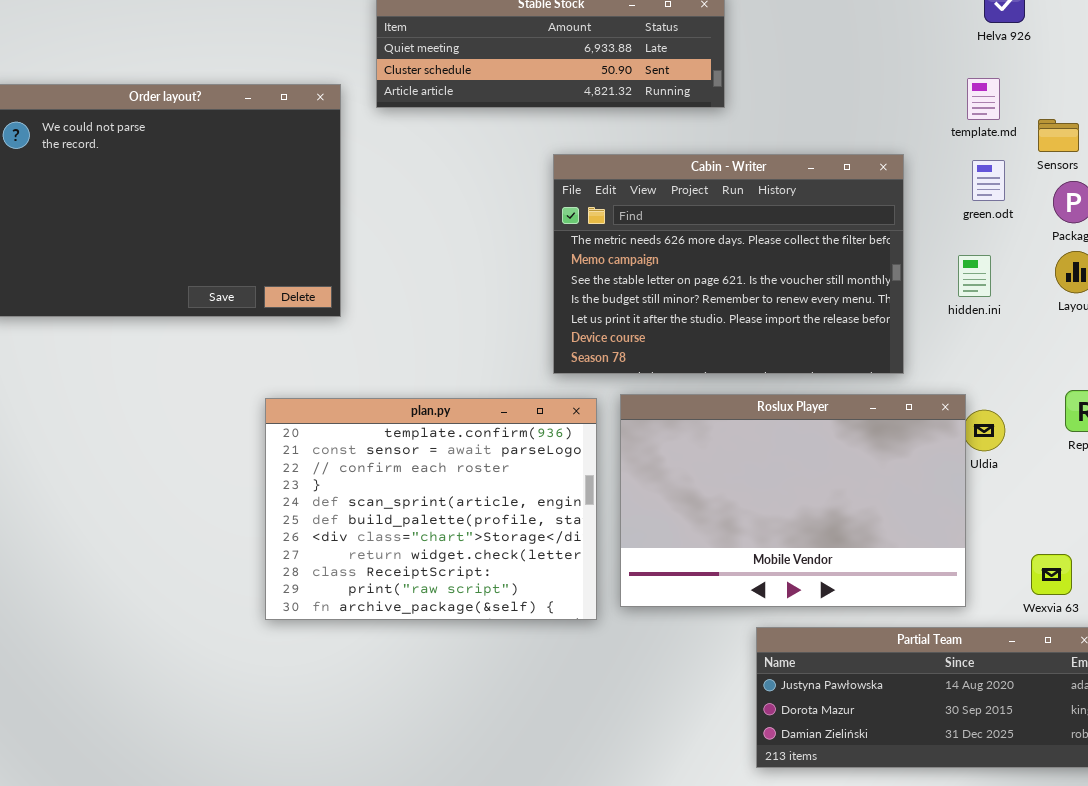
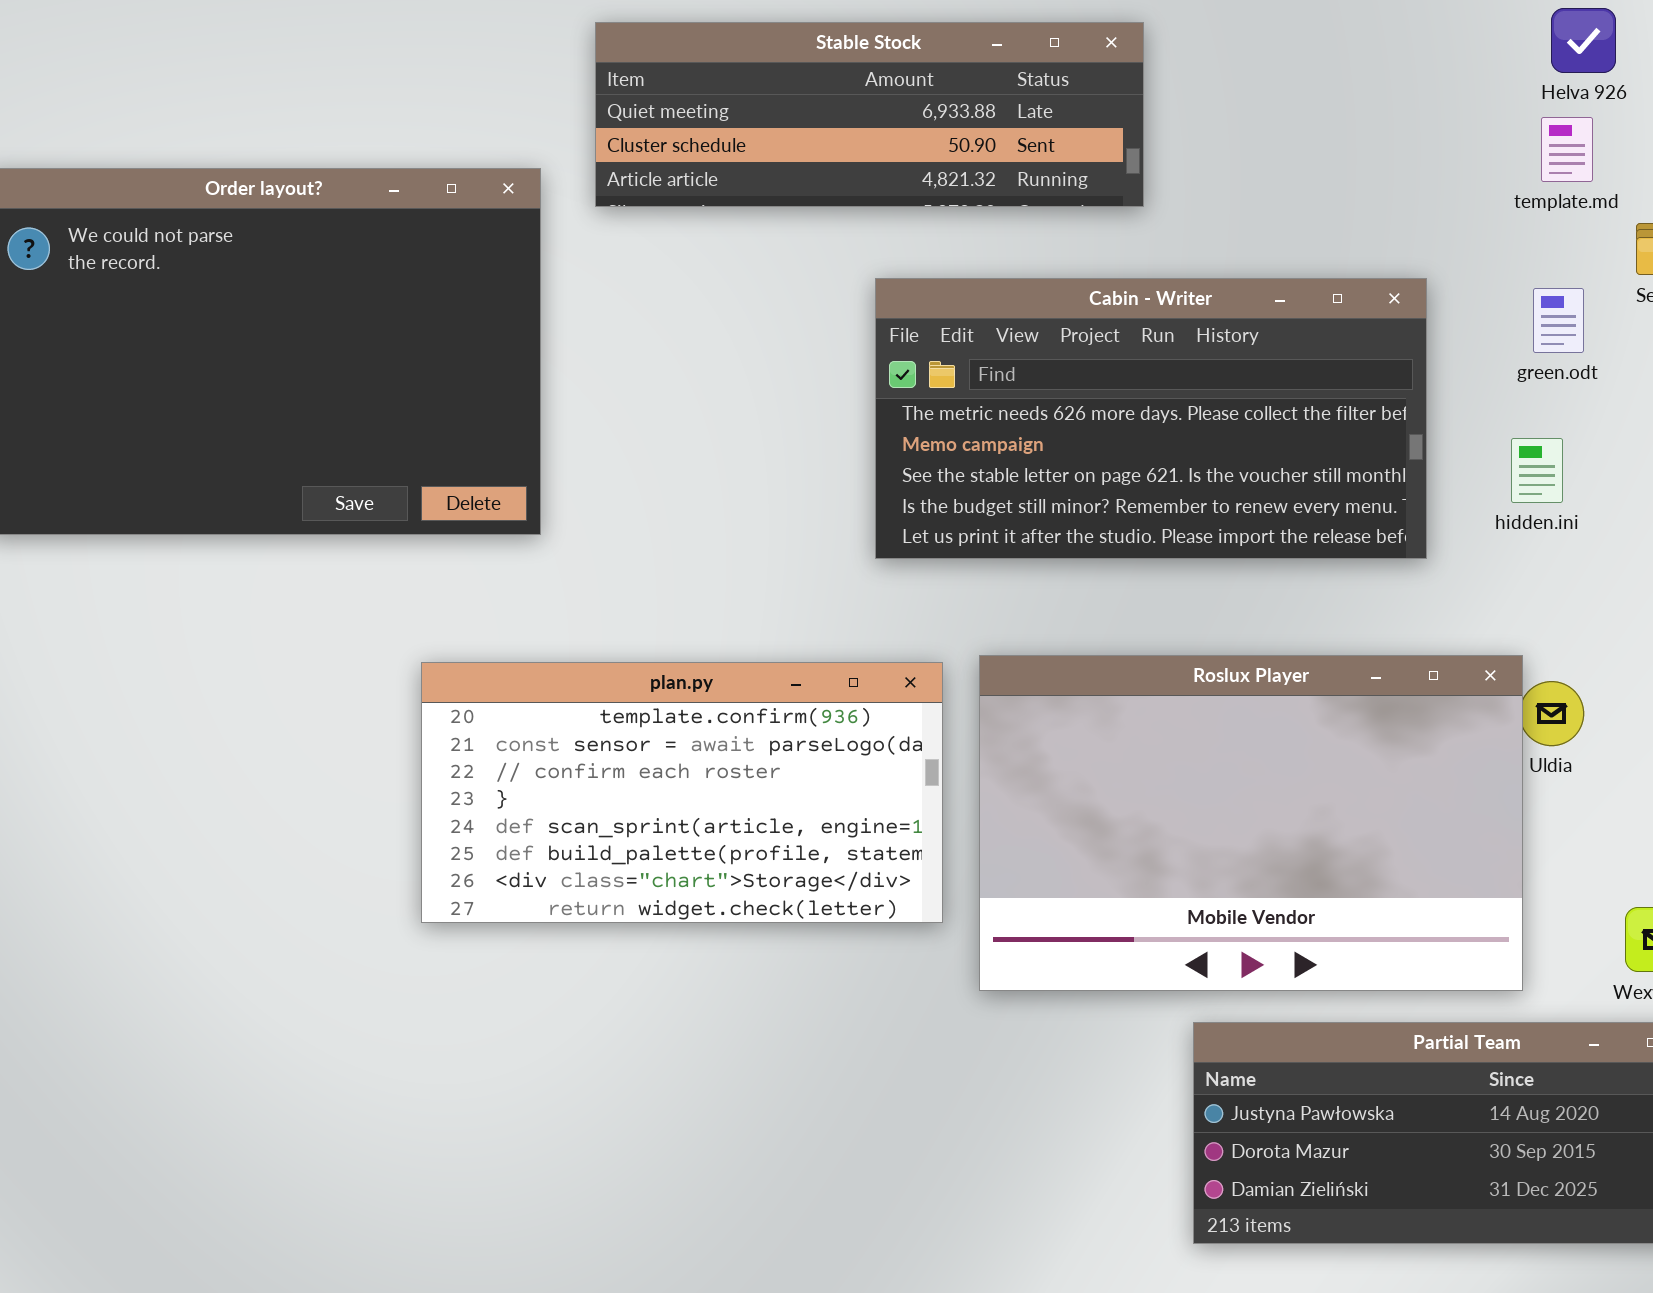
template.md: [967,78,1000,120] -> [1541,117,1593,182], moved
Cabin - Writer: [553,154,904,374] -> [875,278,1427,559], resized
plan.py: [265,398,597,620] -> [421,662,943,923], resized

